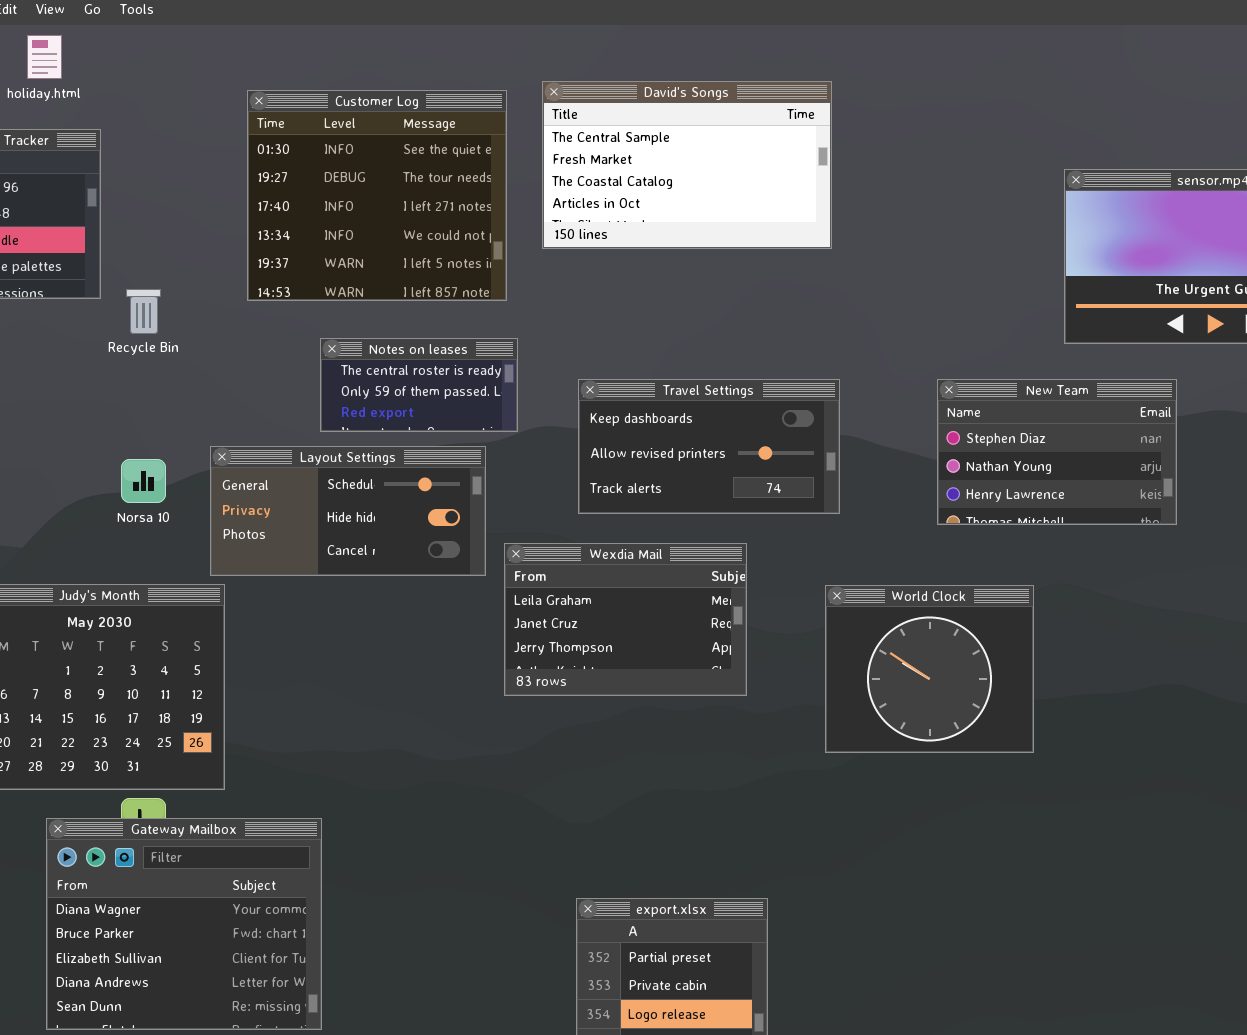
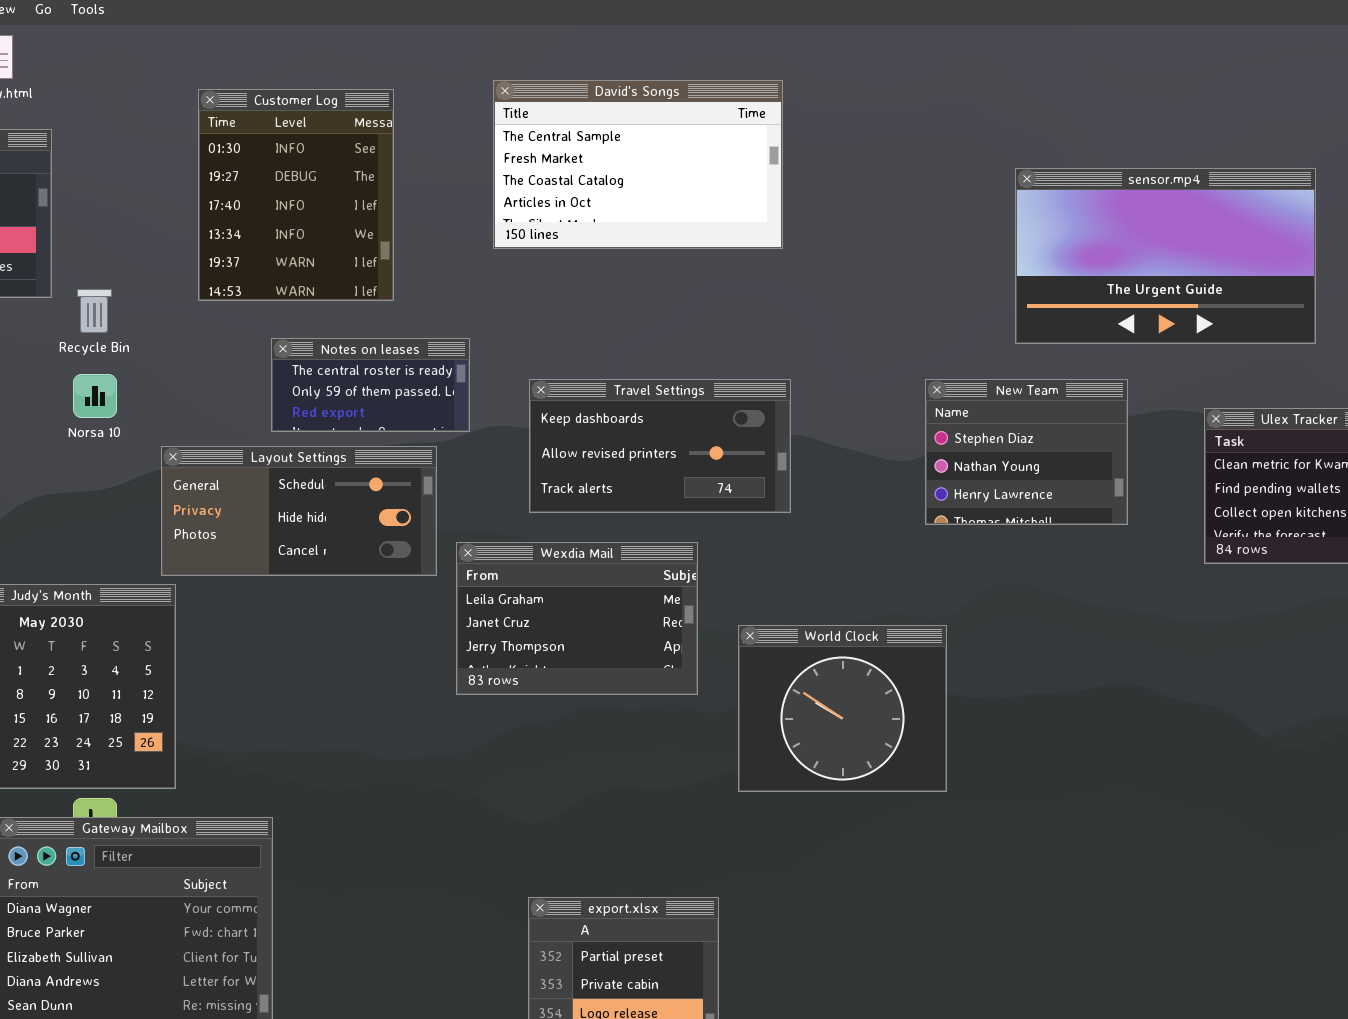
Customer Log: [247,90,507,301] -> [198,89,394,301], resized
New Team: [937,379,1177,525] -> [925,379,1128,525], resized
Norsa 10: [121,459,166,503] -> [73,374,117,418], moved
World Clock: [825,585,1034,753] -> [738,625,947,792], moved

